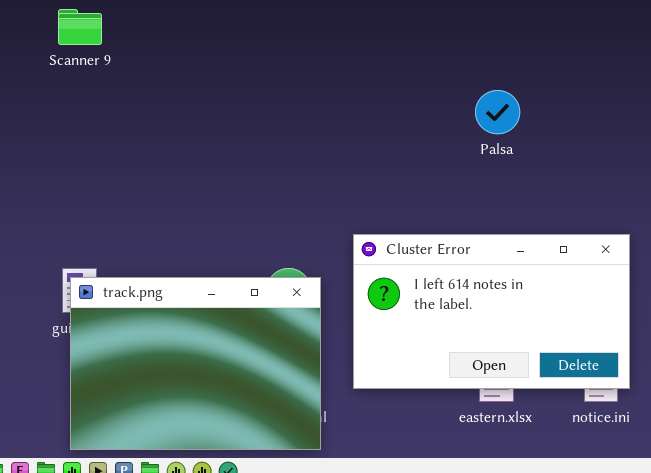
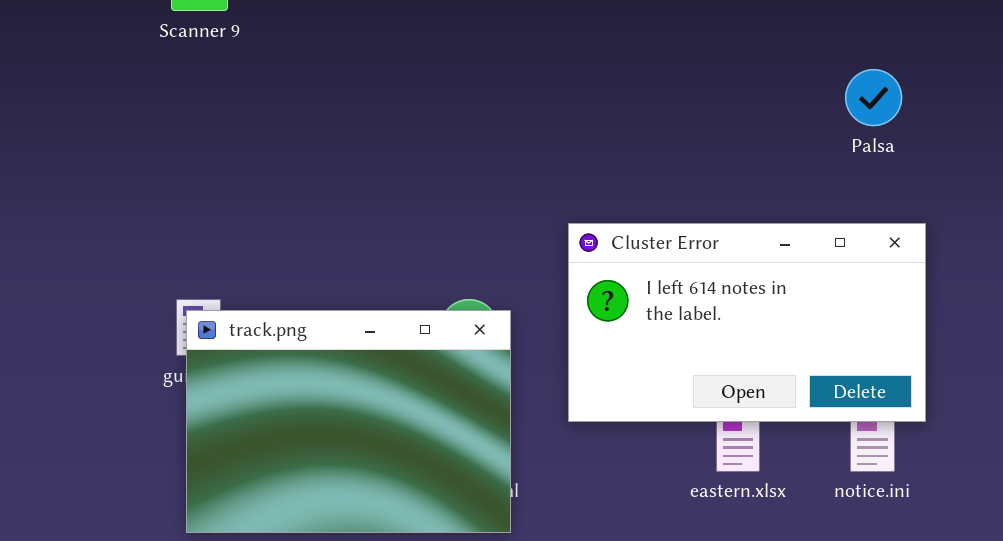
Palsa: [475,90,520,134] -> [845,69,902,126], moved
Cluster Error: [353,234,630,389] -> [568,223,926,422], moved

